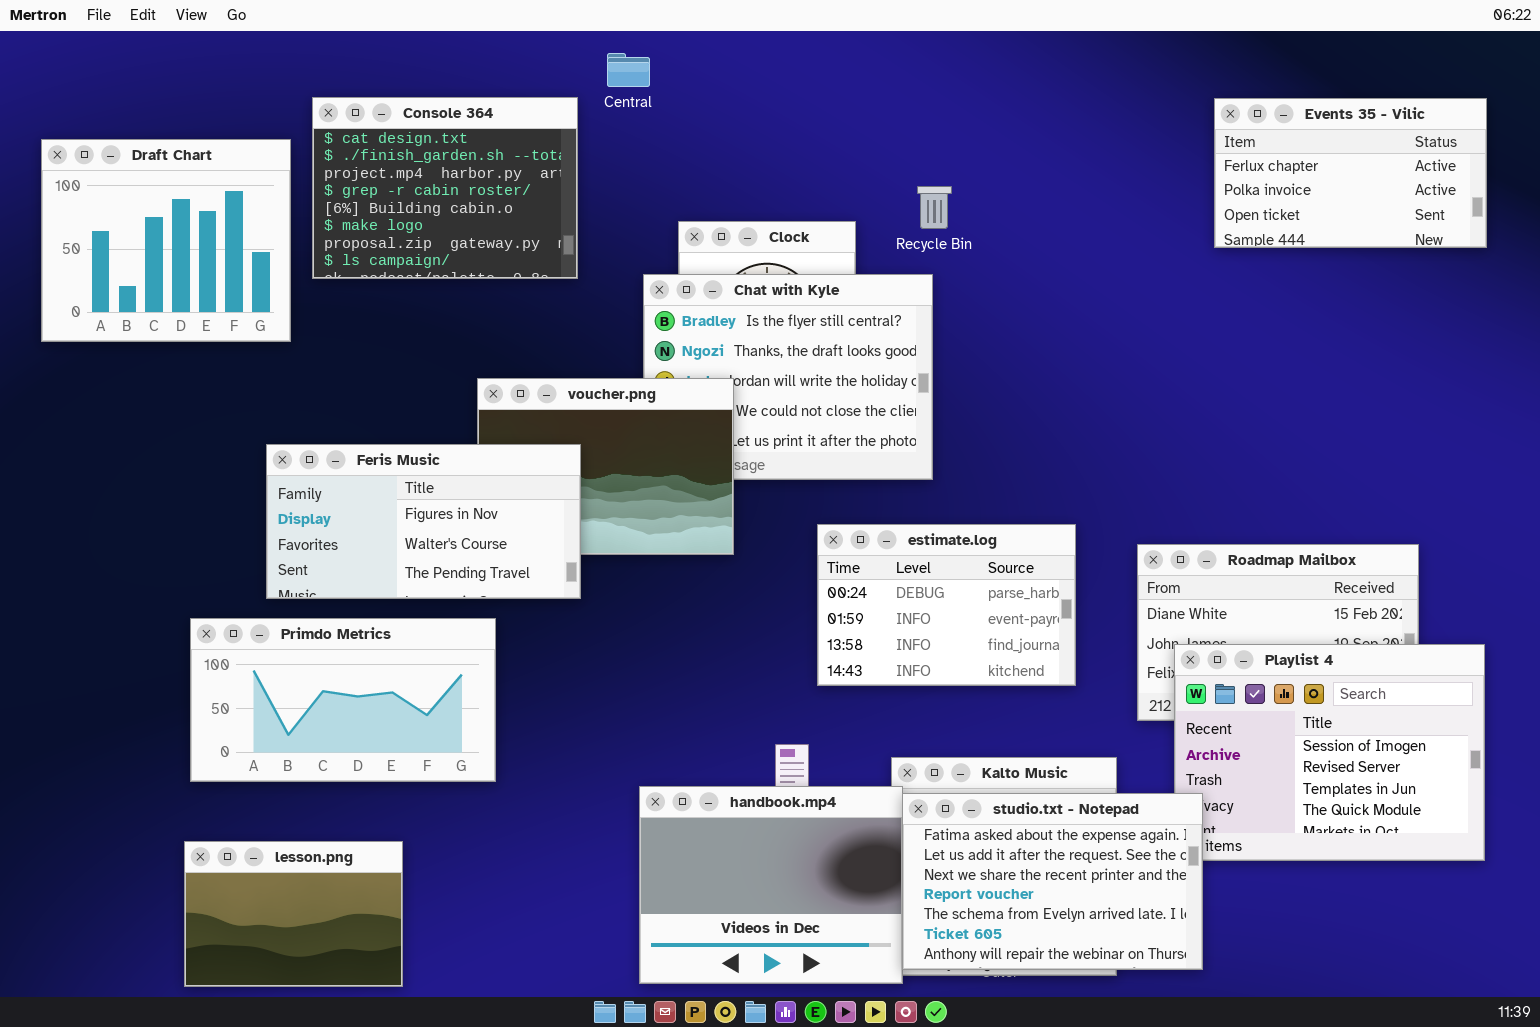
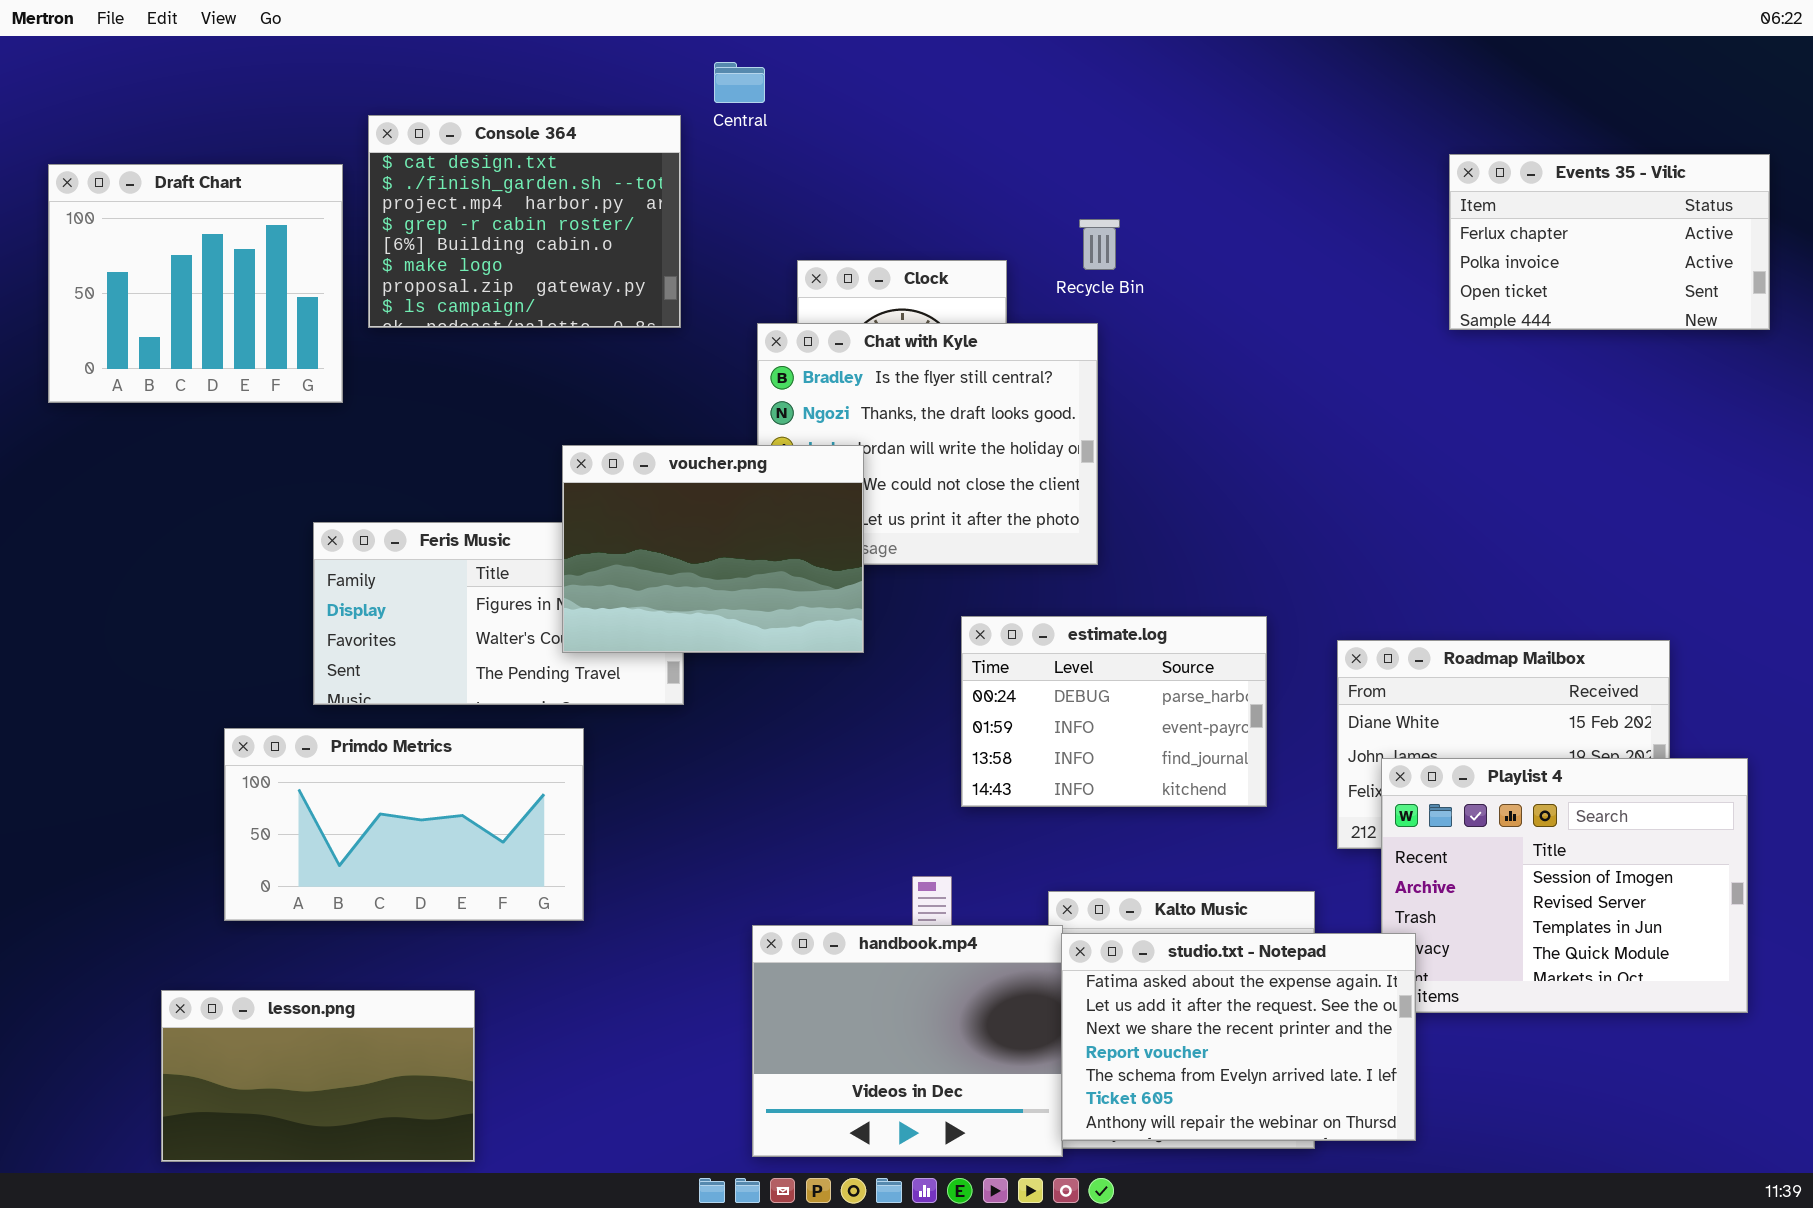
Events 35 - Vilic: [1214,98,1487,248] -> [1449,154,1770,330], moved
voucher.png: [477,378,734,555] -> [562,445,864,653], raised
lesson.png: [184,841,403,987] -> [161,990,475,1162], resized

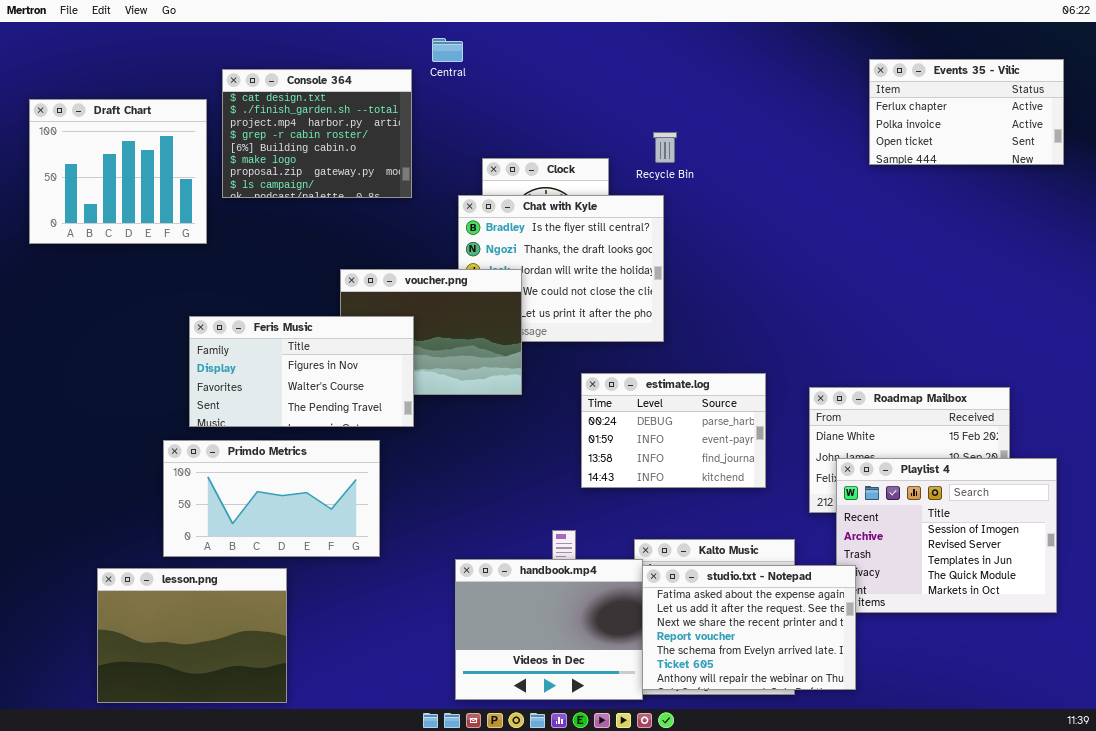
Events 35 - Vilic: [1449,154,1770,330] -> [869,59,1064,165], moved
Feris Music: [313,522,684,705] -> [189,316,414,427], raised
Primdo Metrics: [224,728,584,921] -> [163,440,380,557], moved
lesson.png: [161,990,475,1162] -> [97,568,287,703], resized

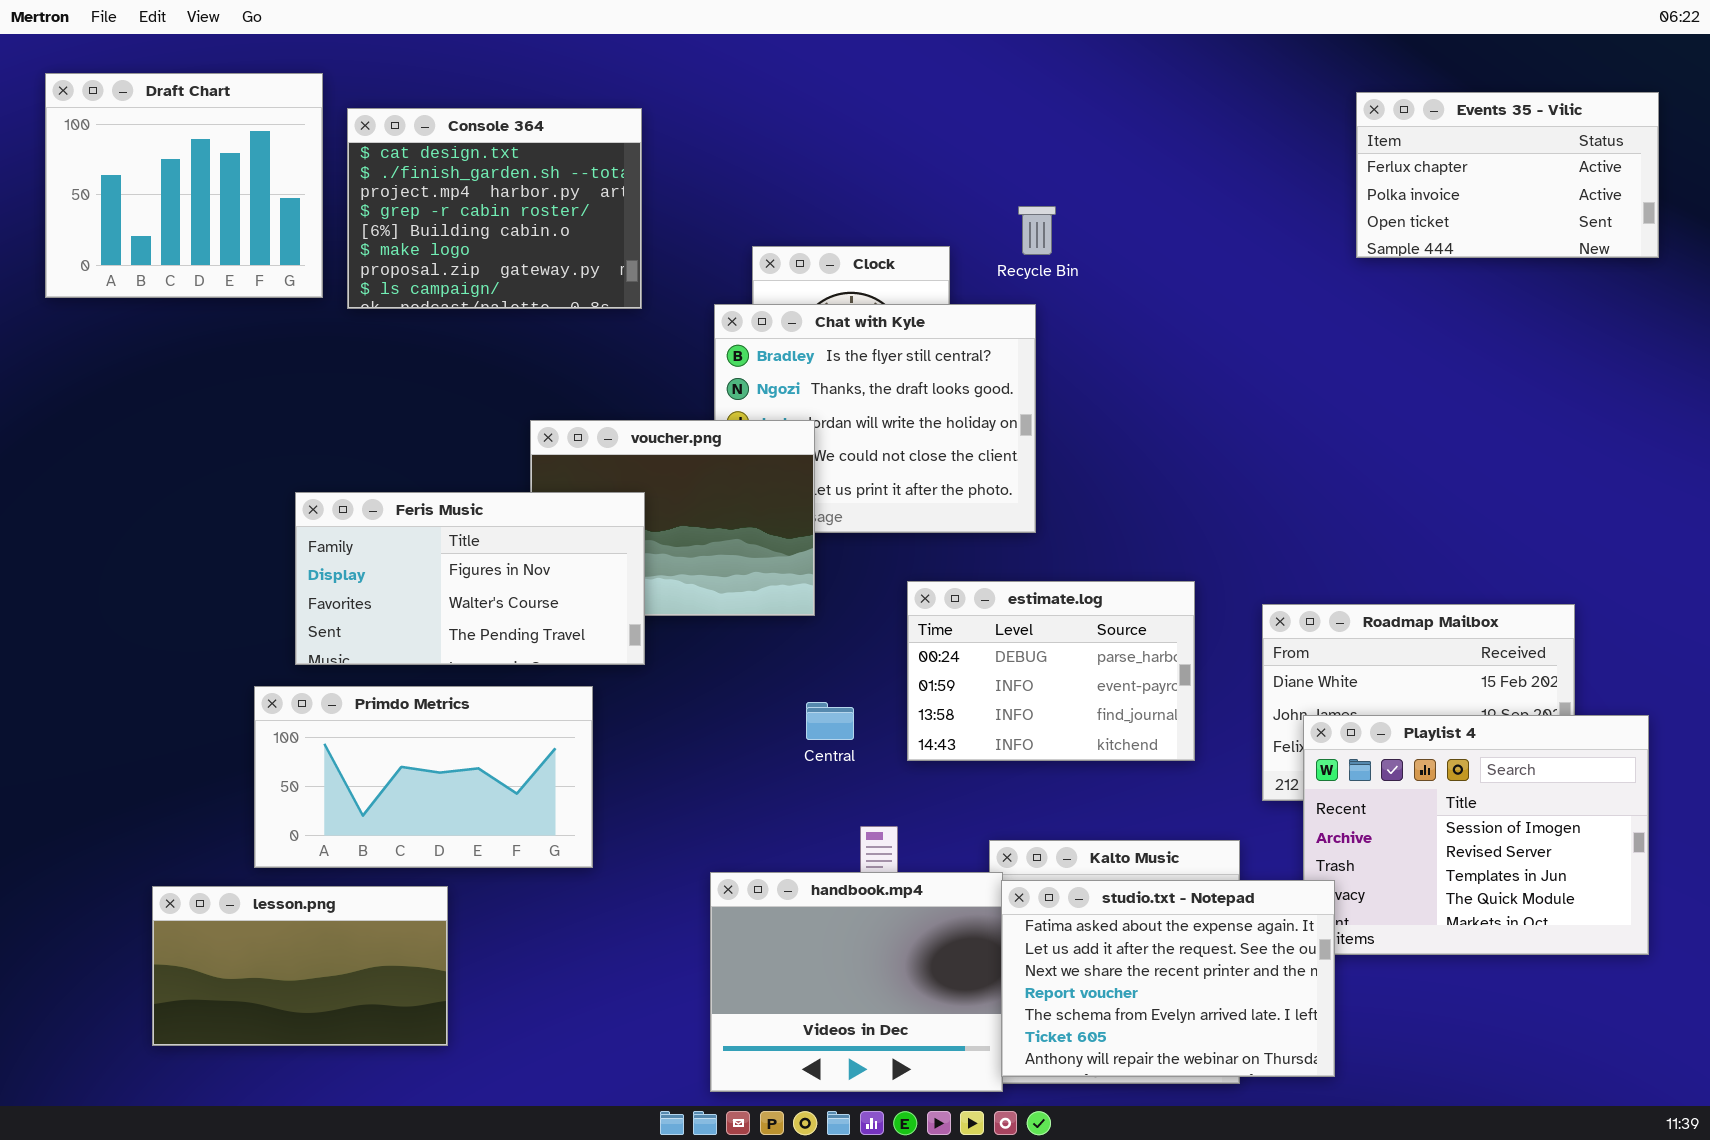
Central: [432,38,463,62] -> [806,702,854,740], moved
Draft Chart: [29,99,207,244] -> [45,73,323,298], moved
lesson.png: [97,568,287,703] -> [152,886,448,1046], resized

